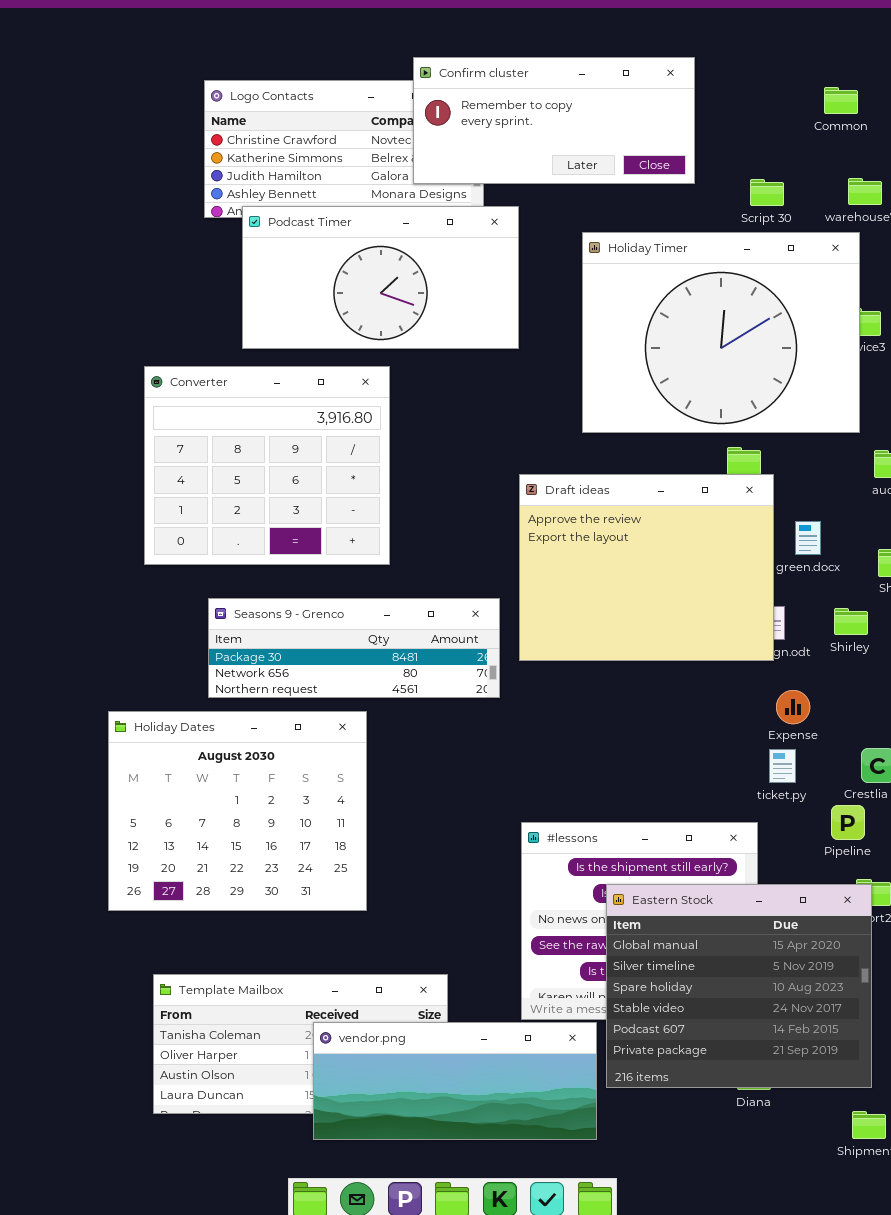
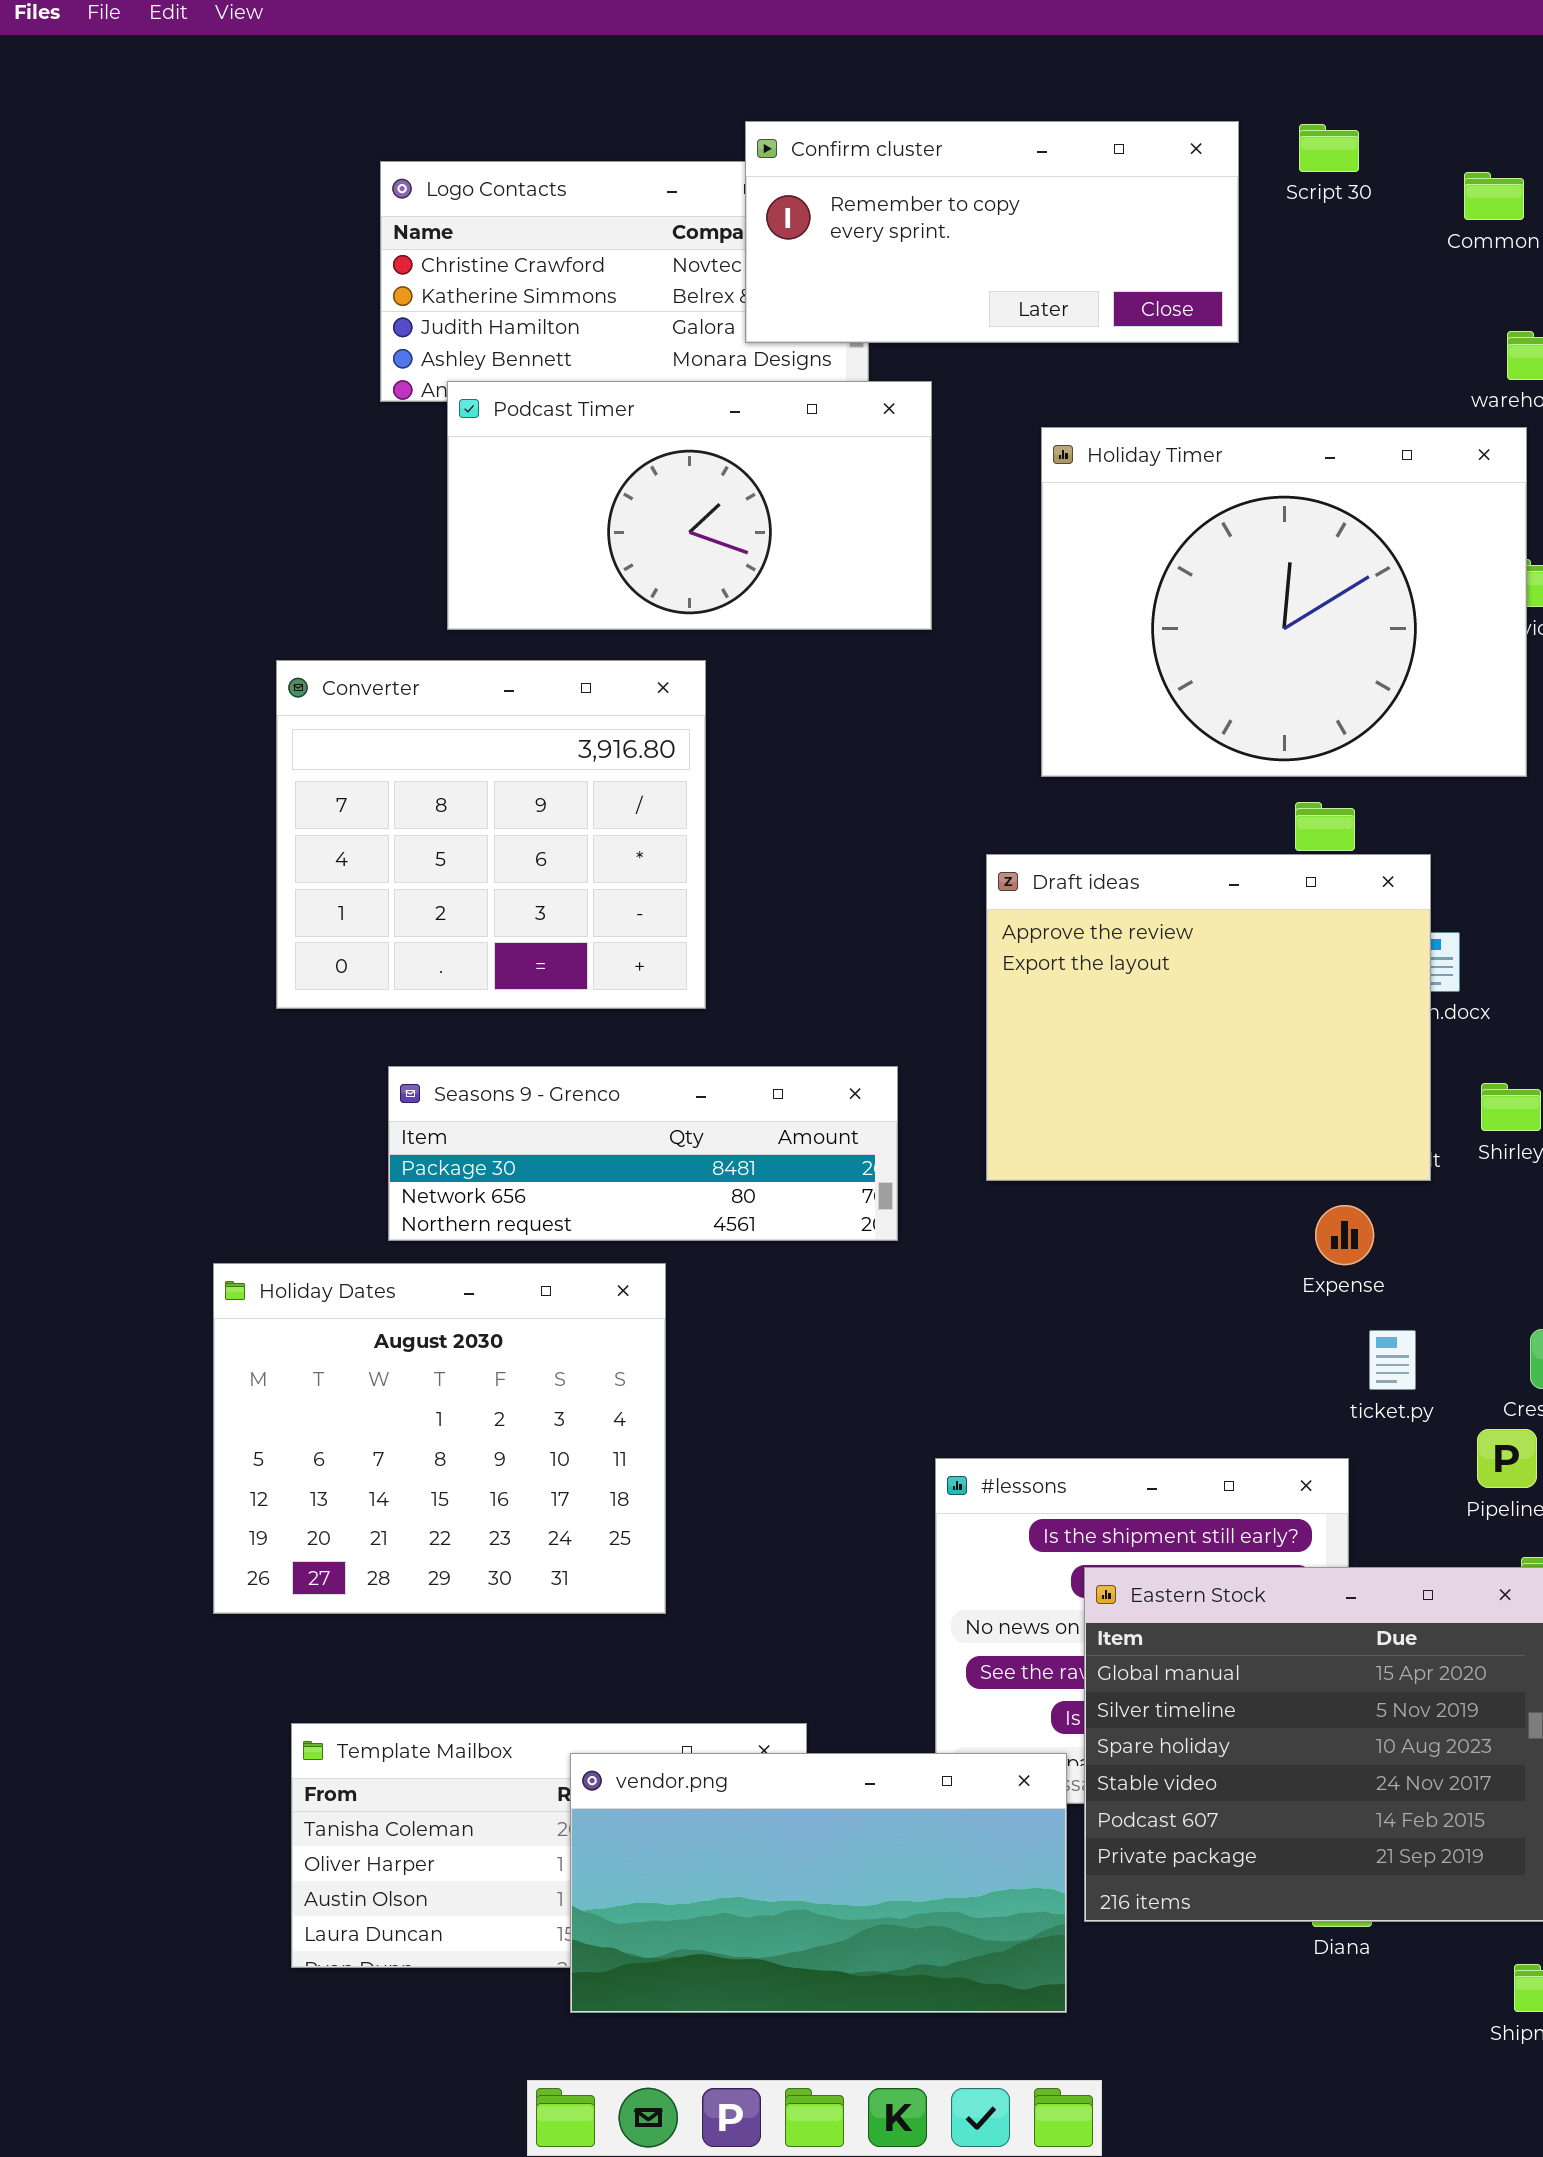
Script 30: [750,179,784,206] -> [1299,124,1359,172], moved
Draft ideas: [519,474,774,661] -> [986,854,1431,1181], moved
Expense: [776,690,810,724] -> [1315,1205,1374,1265], moved
vendor.png: [313,1022,597,1140] -> [570,1753,1067,2013], resized

